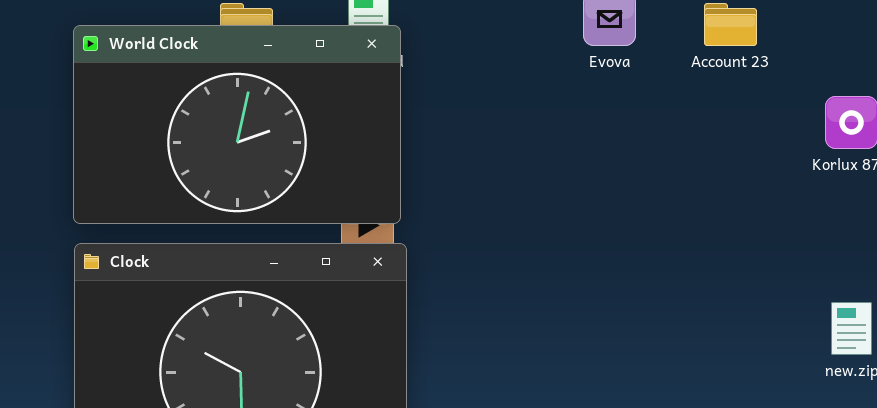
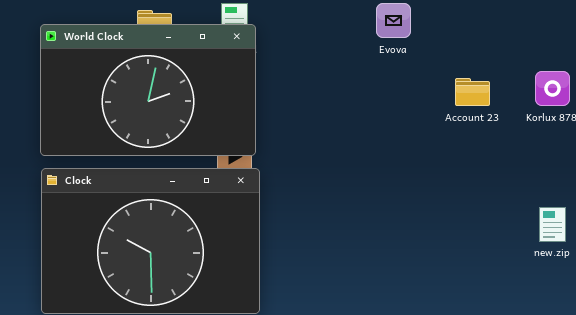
Account 23: [704,3,757,46] -> [455,78,490,106], moved

